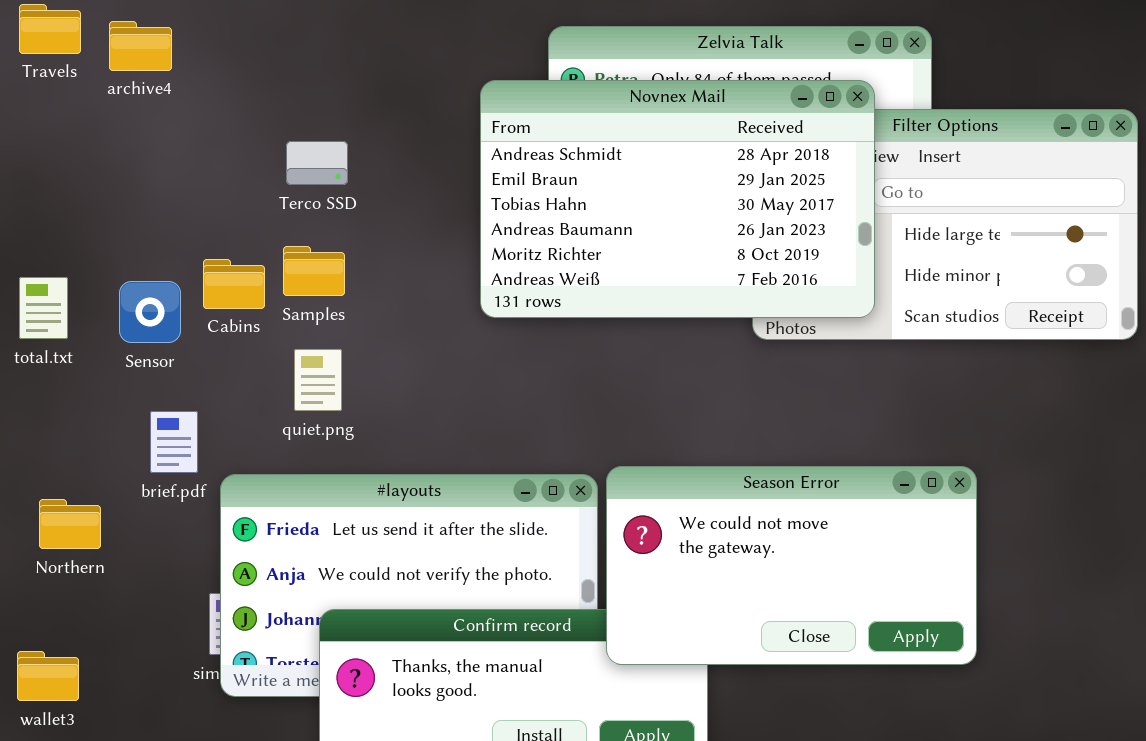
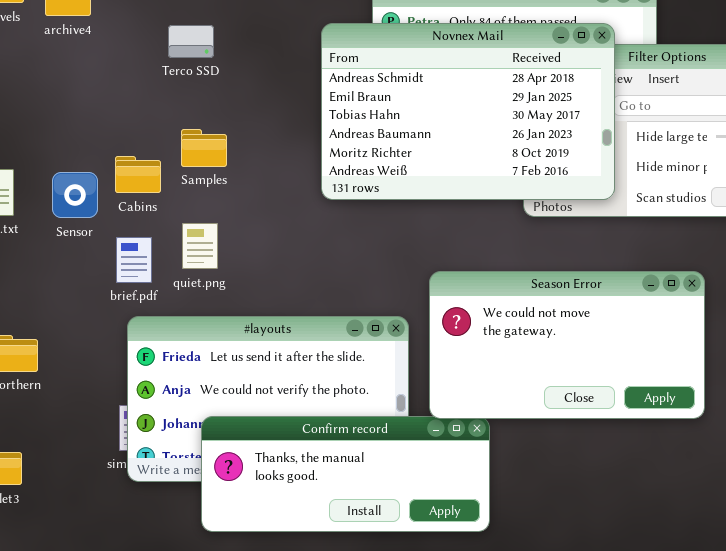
Terco SSD: [286,141,348,185] -> [168,25,214,58], moved
Samples: [283,246,345,296] -> [181,129,227,167], moved
brief.pdf: [150,411,198,473] -> [116,237,152,283], moved
Season Error: [606,466,977,665] -> [429,271,705,419], moved

